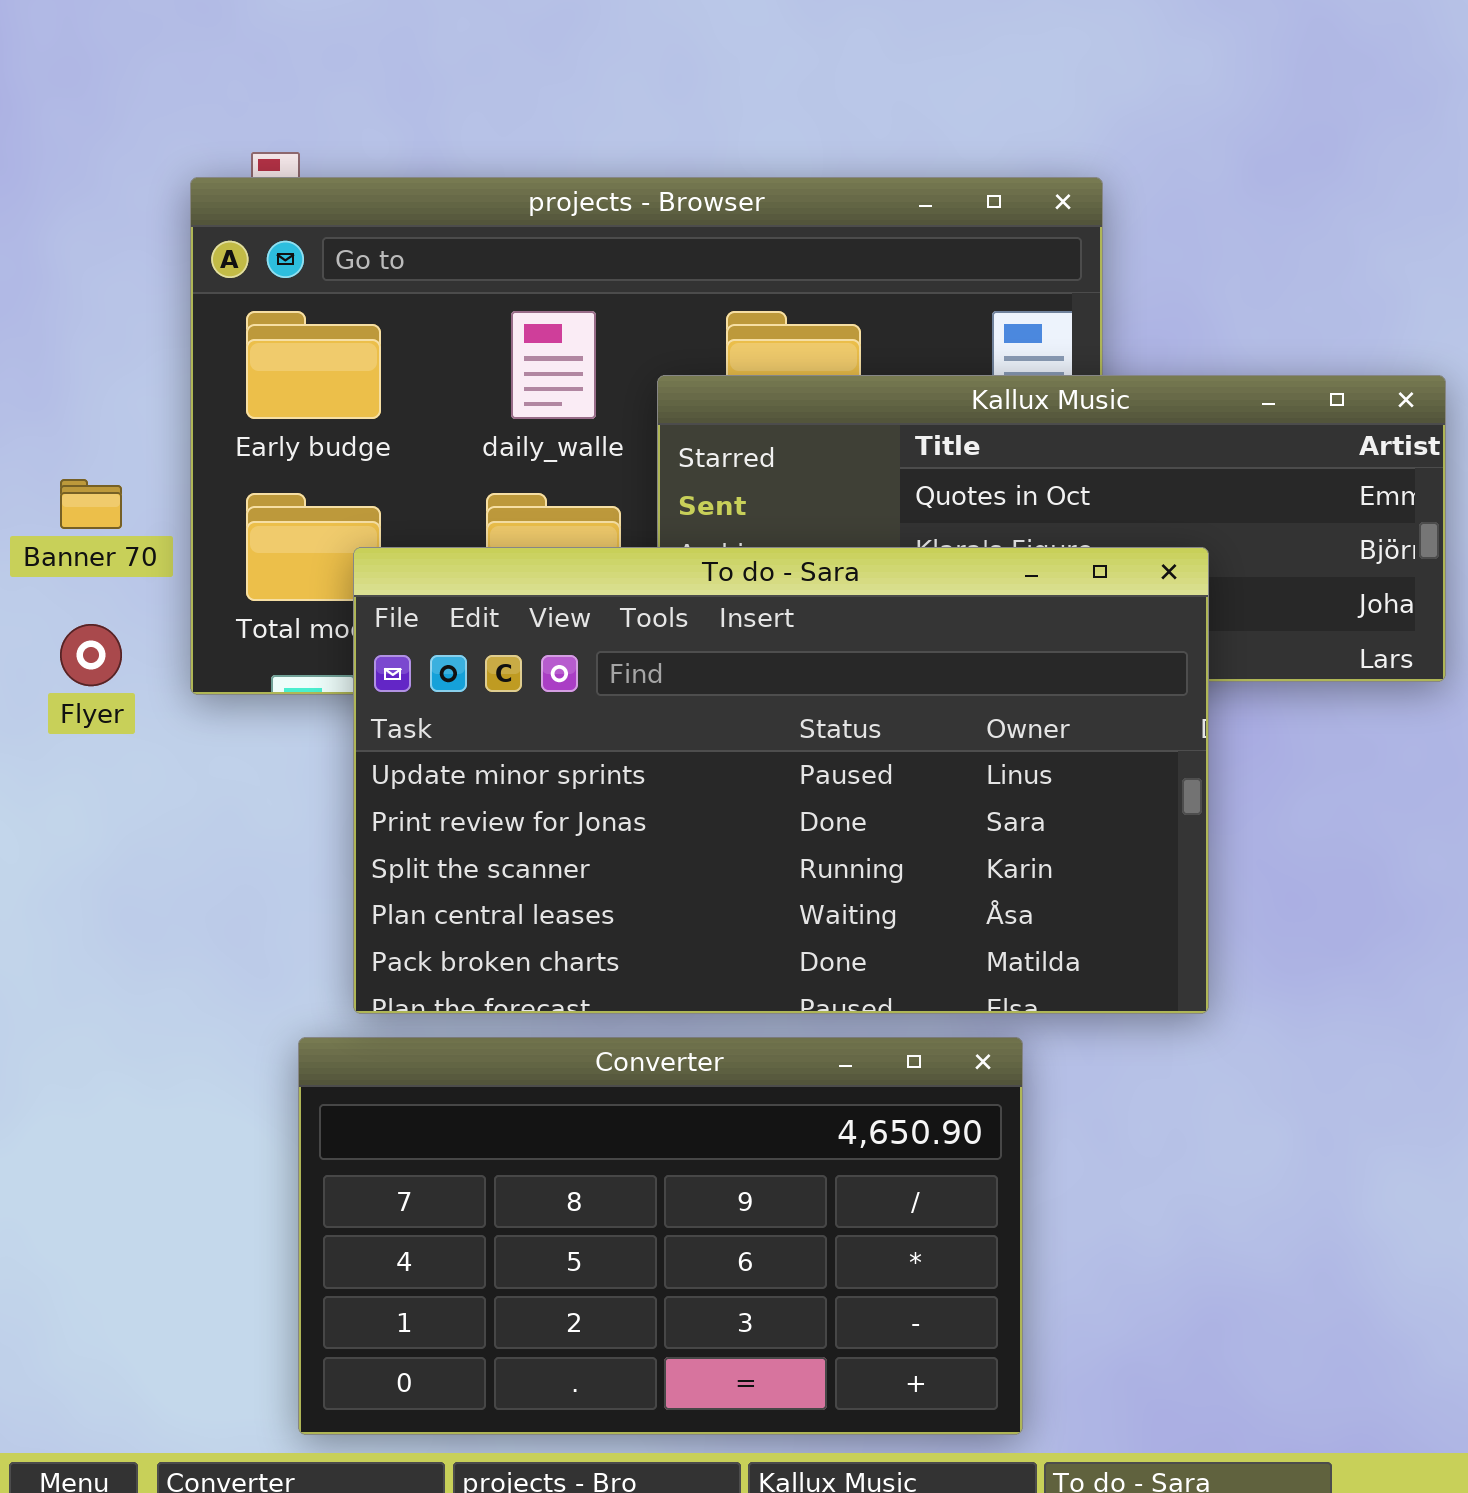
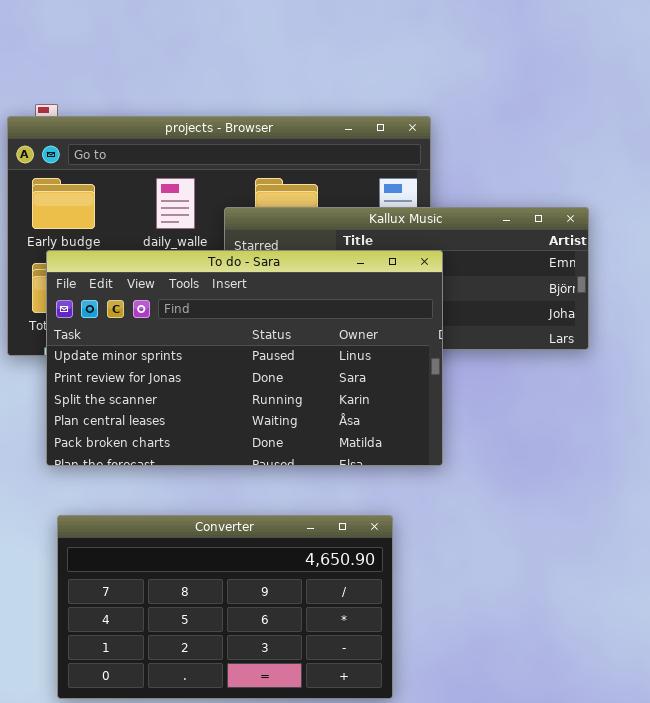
To do - Sara: [353,547,1209,1014] -> [46,250,443,466], moved

